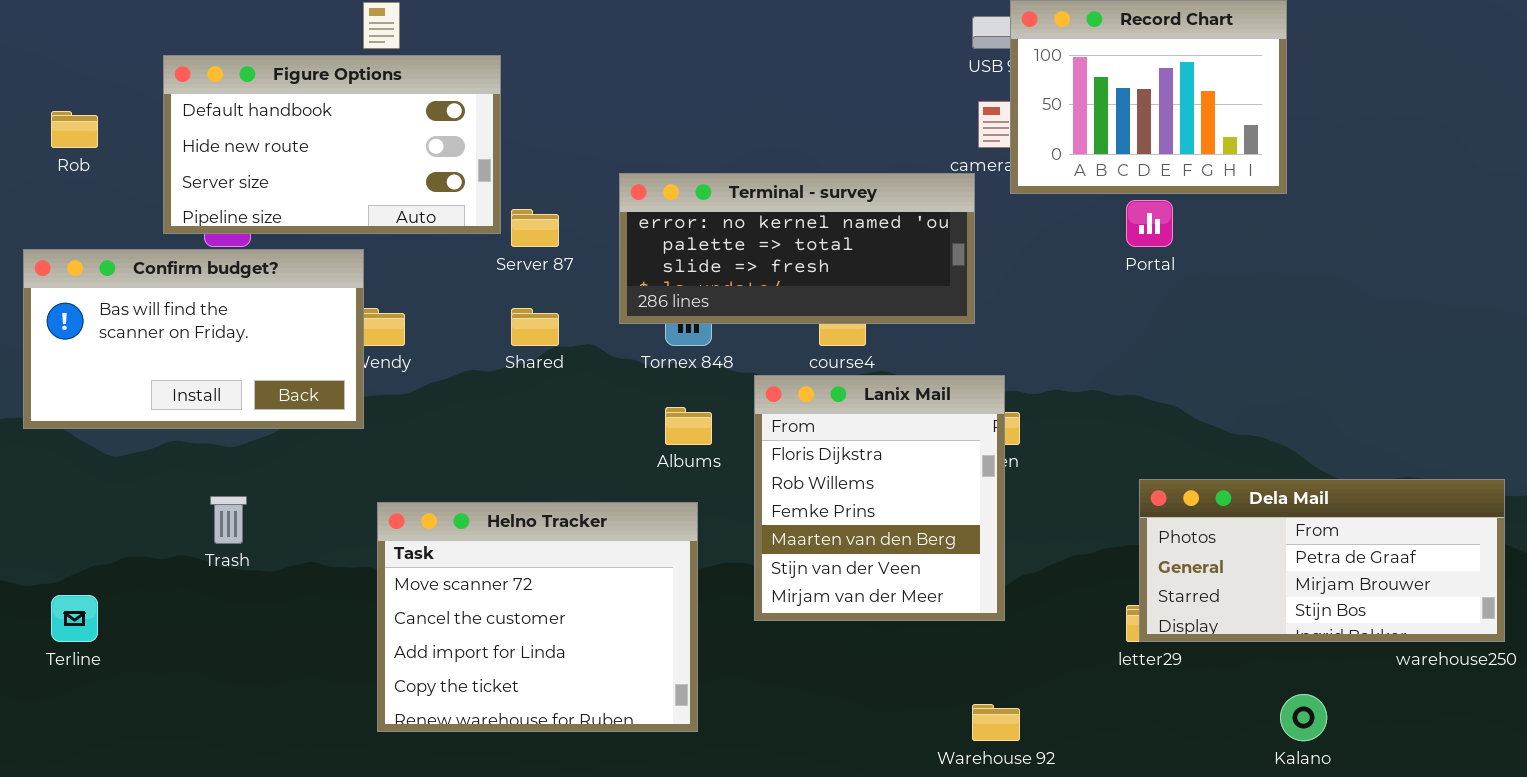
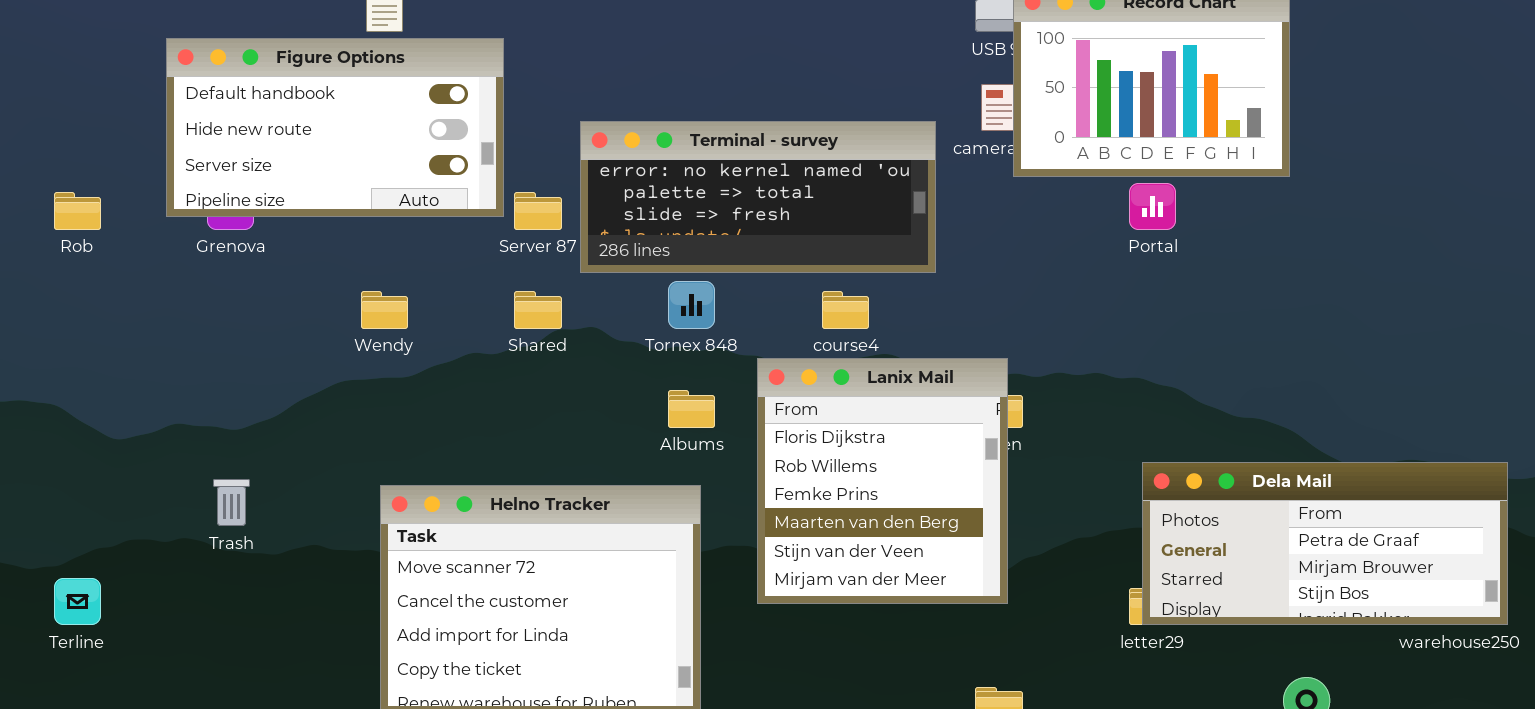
Rob: [51,111,98,148] -> [54,192,101,230], moved
Terminal - survey: [619,173,975,324] -> [580,121,936,273], moved
Confirm budget?: [23,249,364,429] -> none, closed

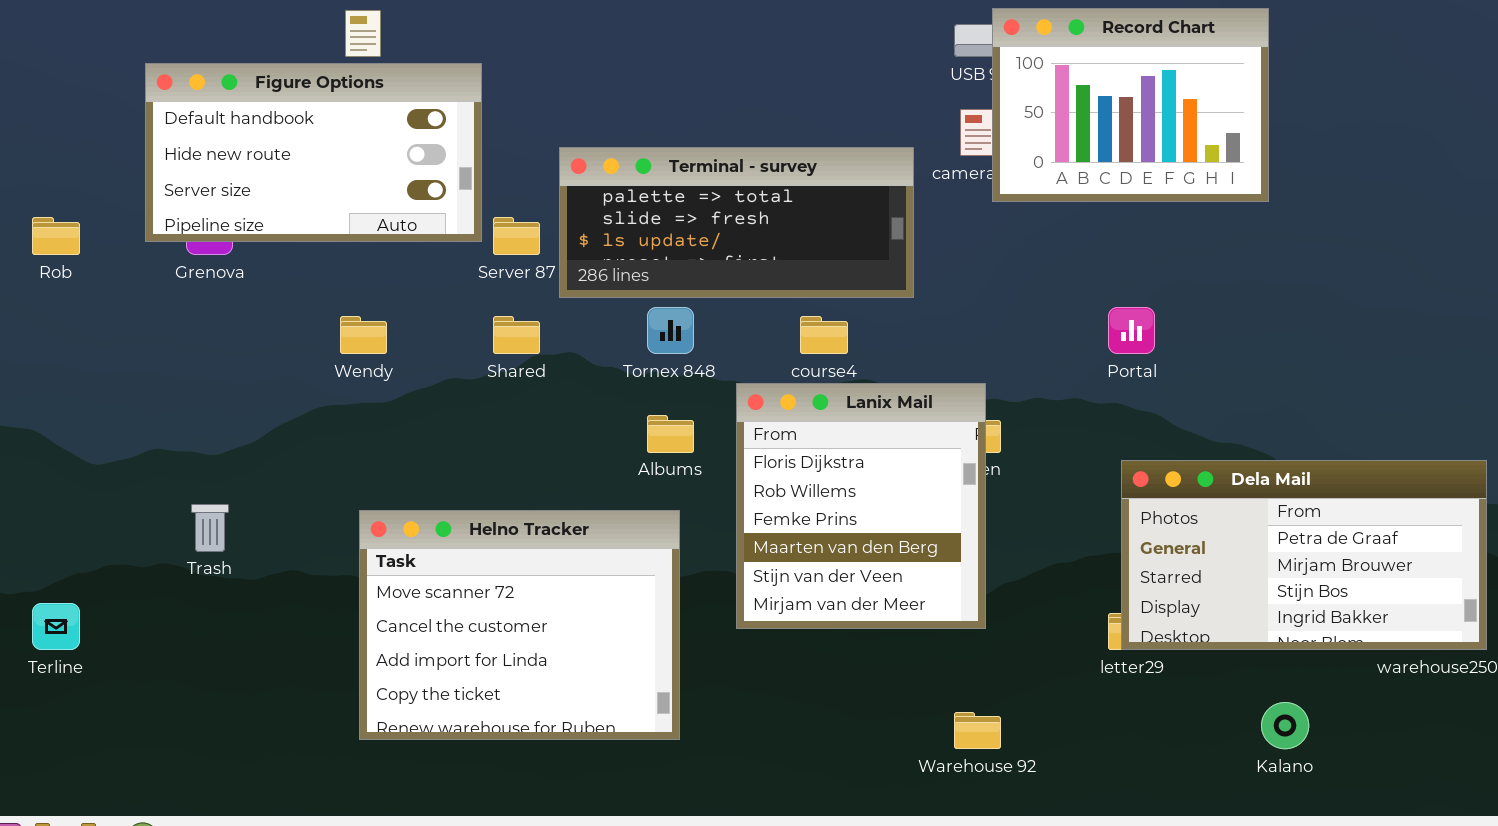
Terminal - survey: [580,121,936,273] -> [559,147,914,298], scrolled down 1 row
Portal: [1129,183,1176,230] -> [1108,307,1155,354], moved
Dela Mail: [1142,462,1508,625] -> [1121,460,1487,650], resized

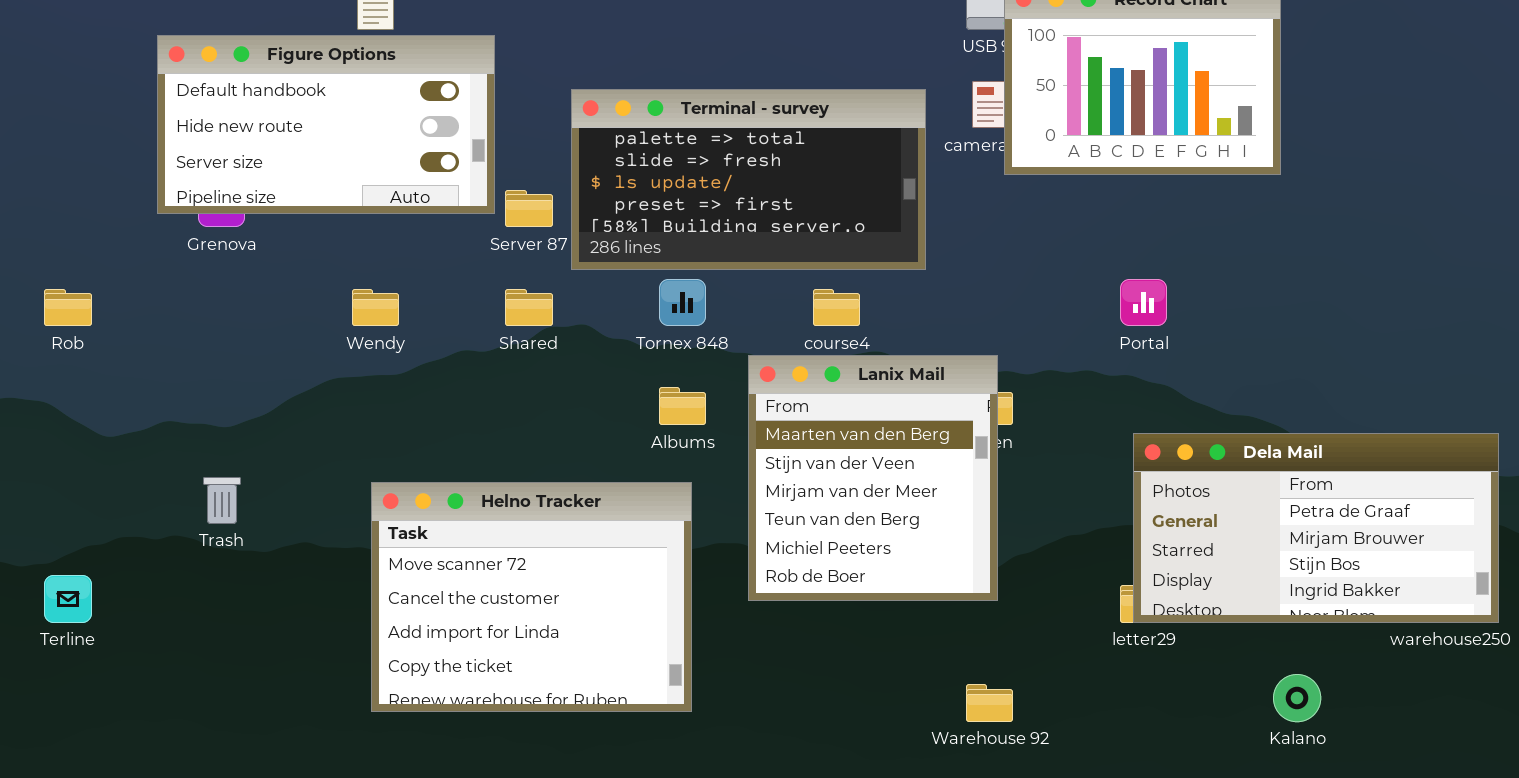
Terminal - survey: [559,147,914,298] -> [571,89,926,270], resized
Rob: [32,217,80,255] -> [44,289,92,326], moved
Lanix Mail: [736,383,986,629] -> [748,355,998,601], scrolled down 3 rows

